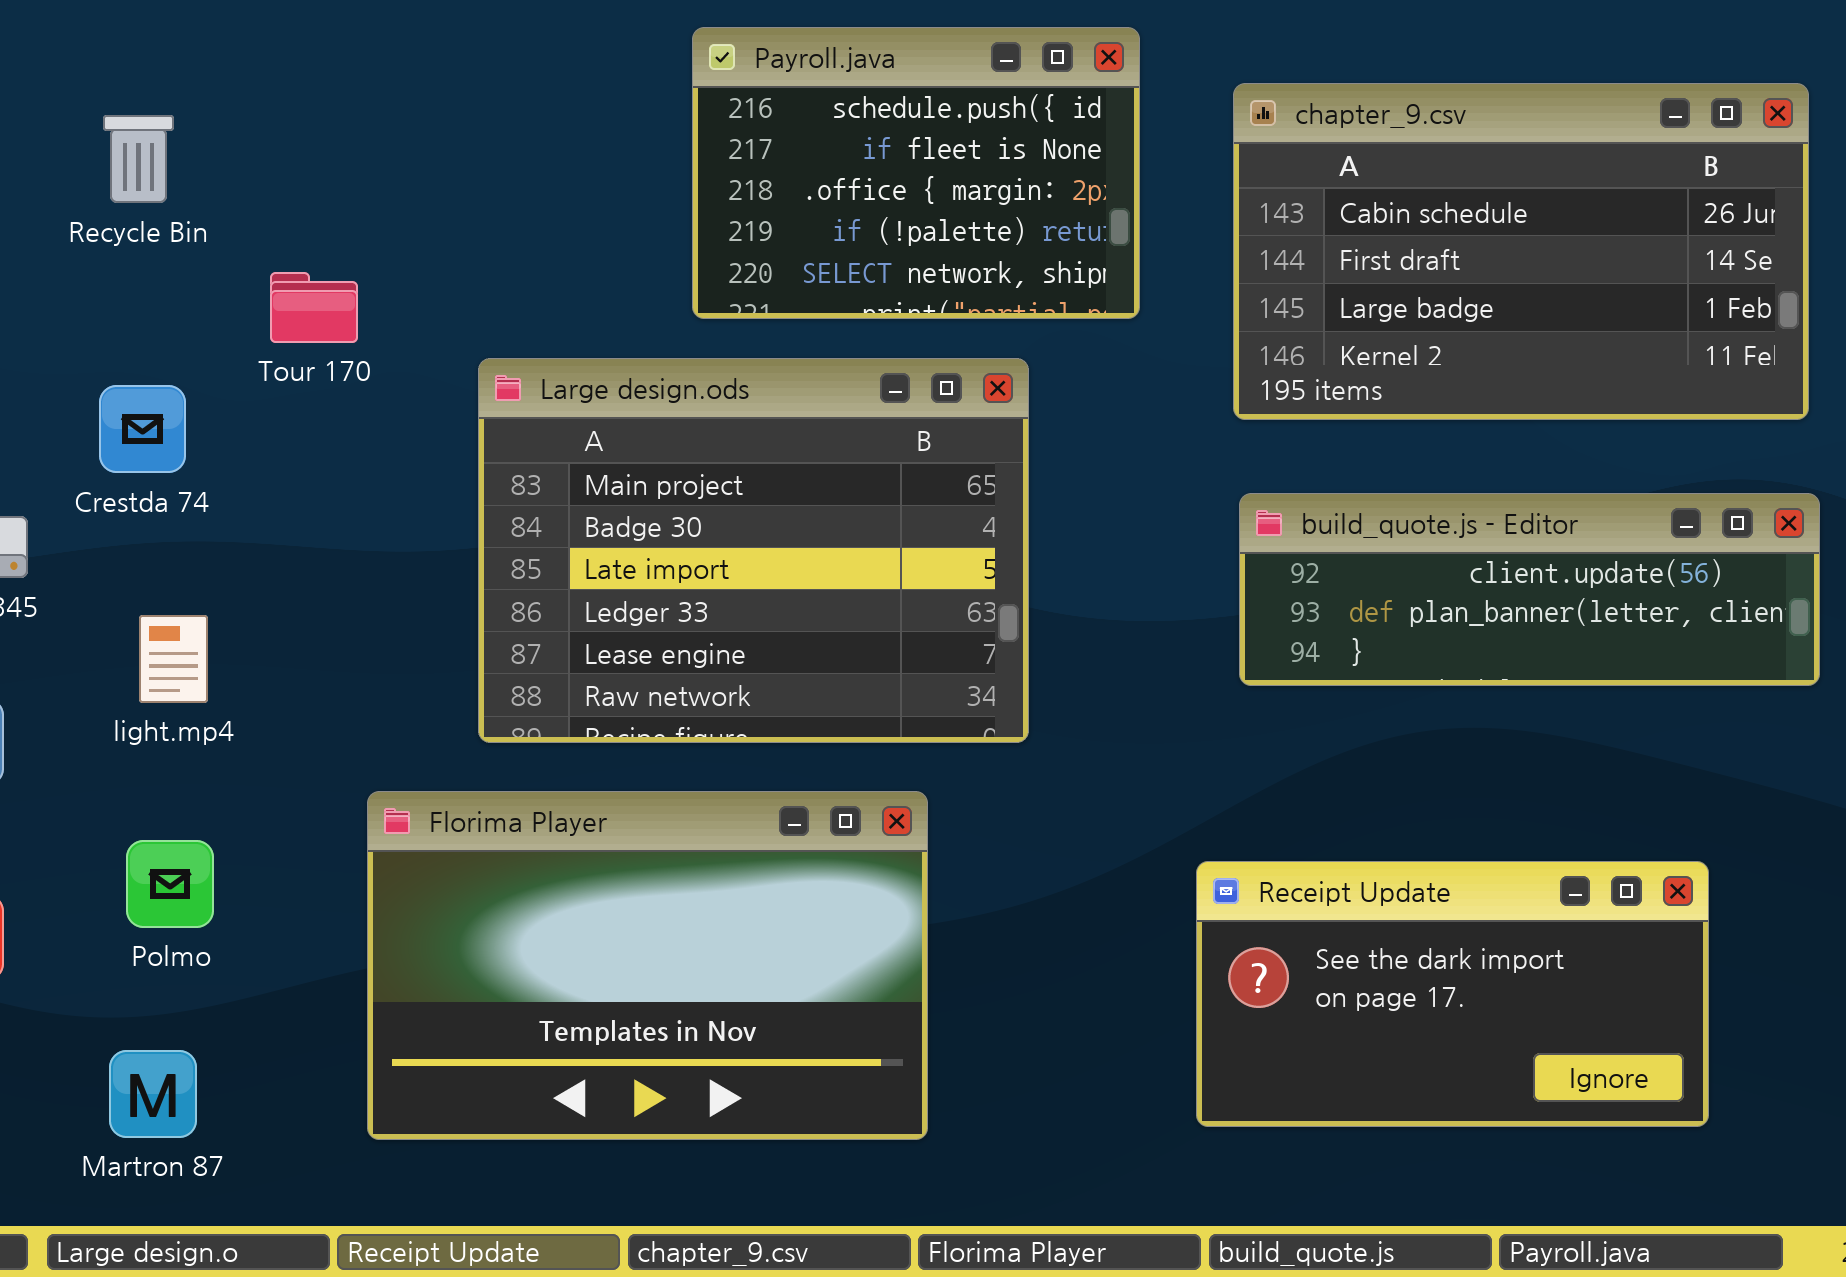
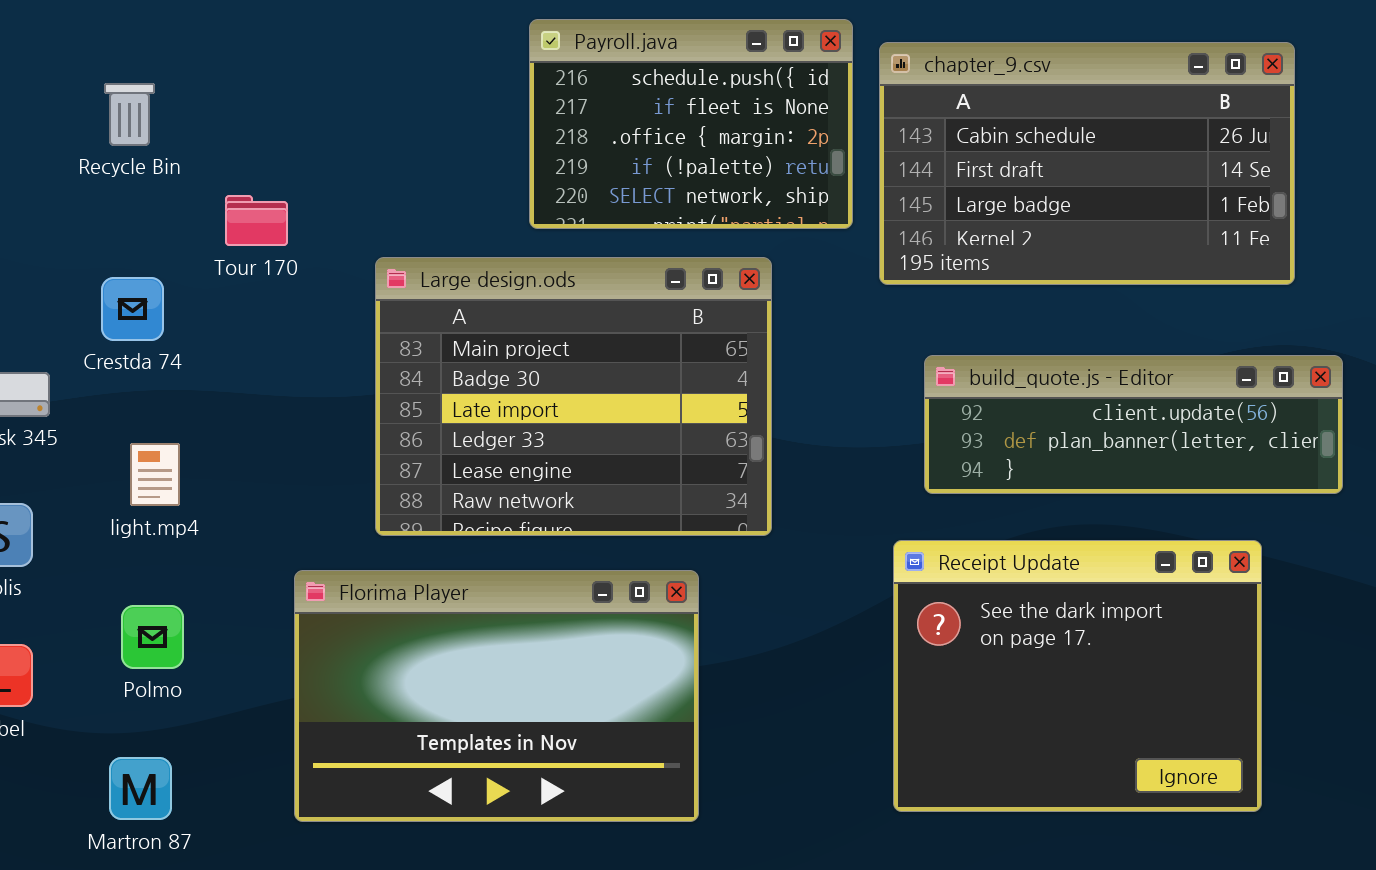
chapter_9.csv: [1233,83,1809,420] -> [879,42,1295,285], moved
Receipt Update: [1196,861,1709,1127] -> [893,540,1262,812], resized

